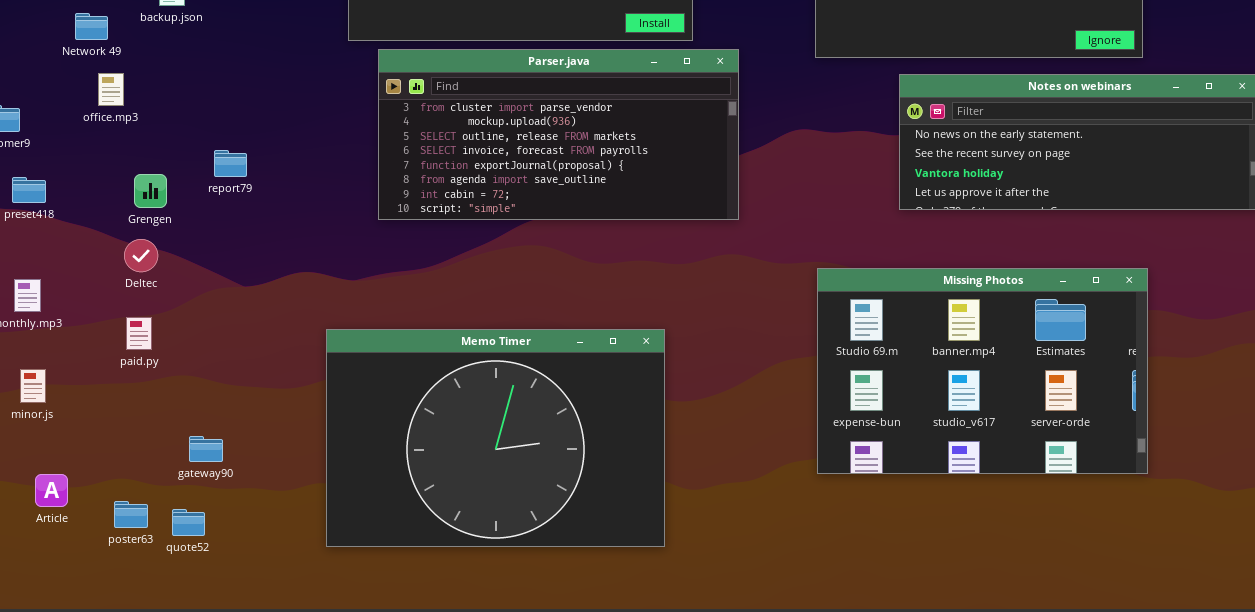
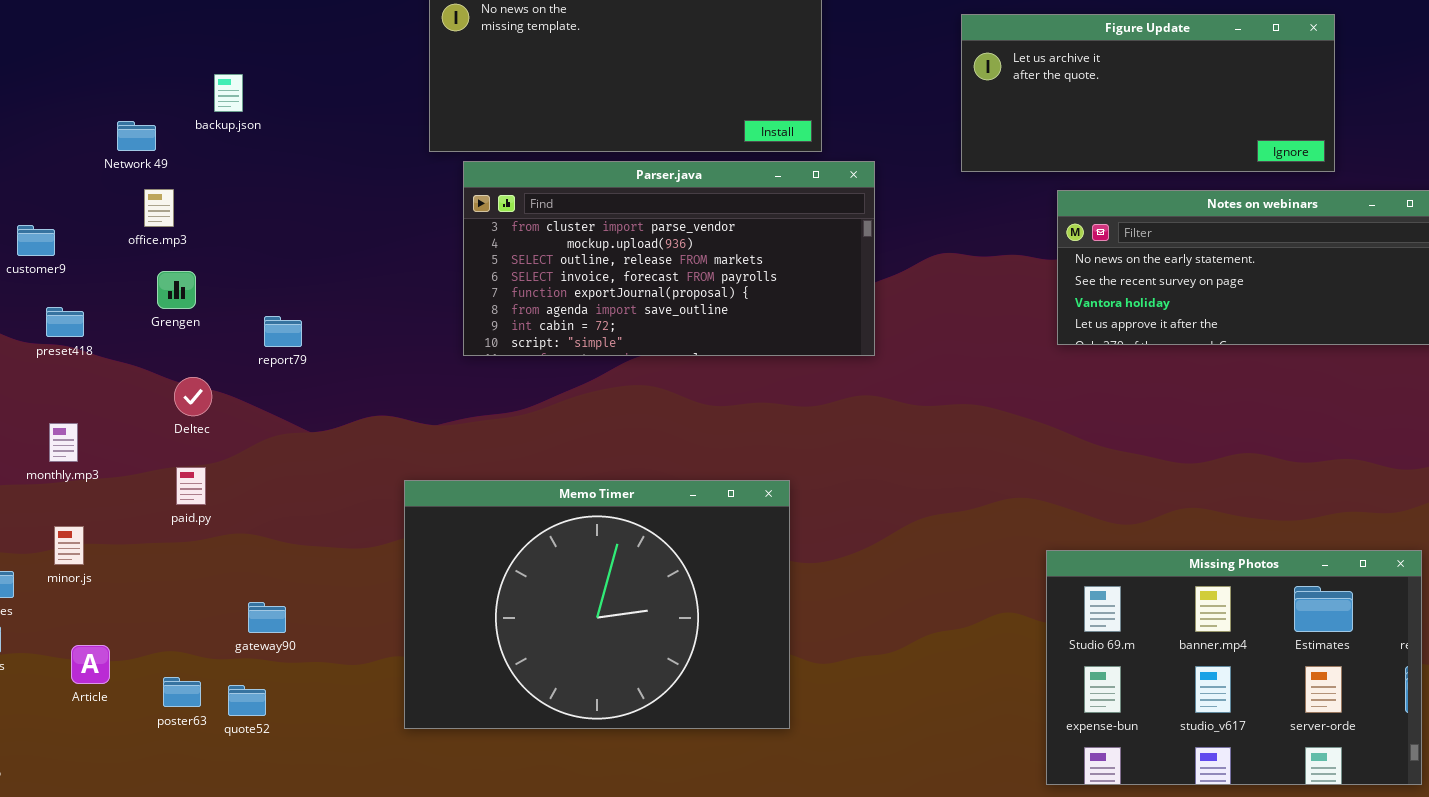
report79: [214,150,247,177] -> [264,316,302,347], moved
Grengen: [134,174,167,208] -> [157,271,196,309], moved
Missing Photos: [817,268,1148,474] -> [1046,550,1422,785], moved

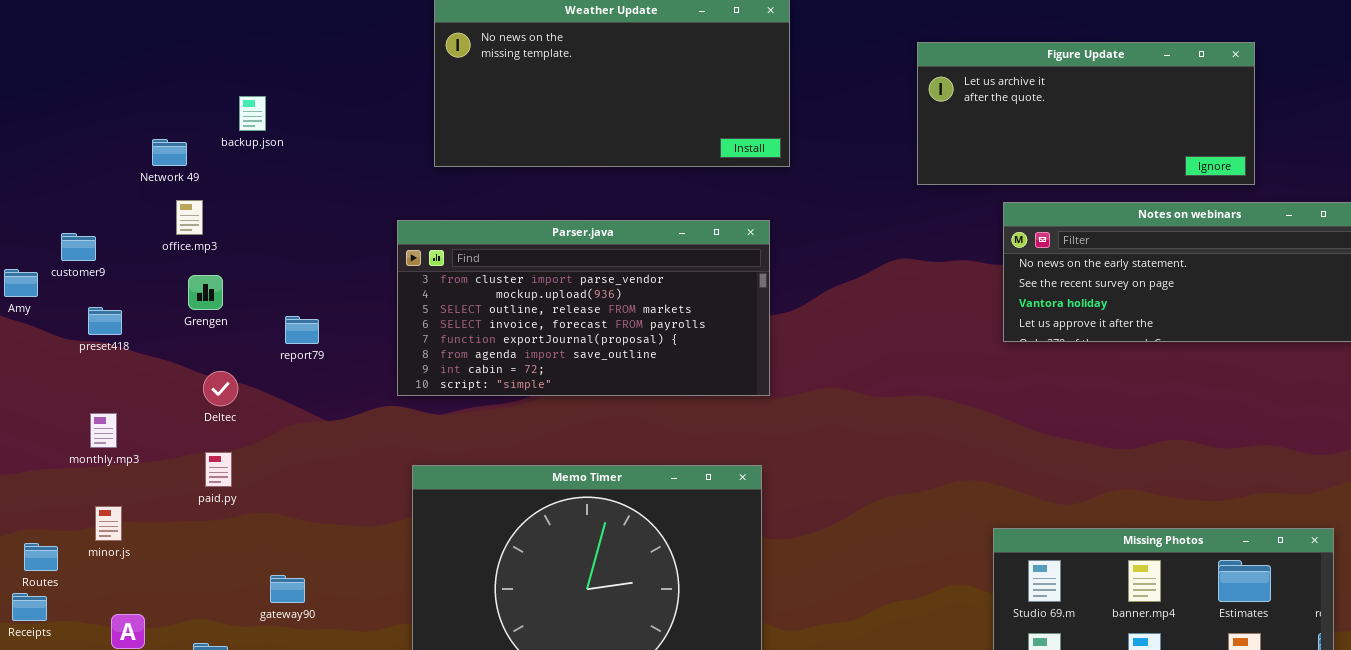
Parser.java: [463,161,875,356] -> [397,220,770,396], moved

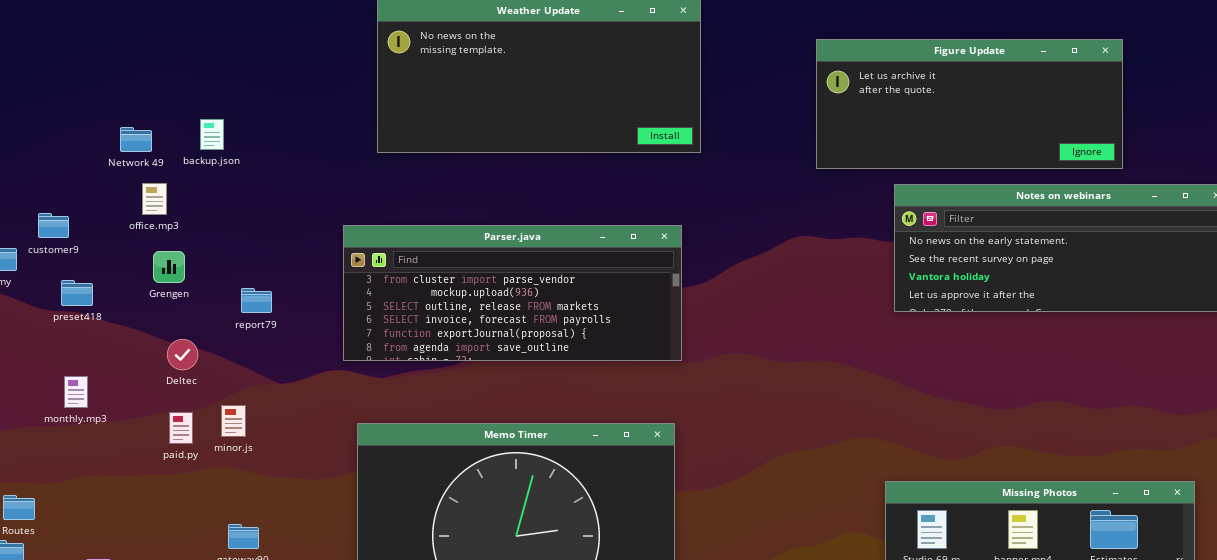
backup.json: [239,96,266,131] -> [200,119,224,150], moved
Parser.java: [397,220,770,396] -> [343,225,682,361], resized
minor.js: [95,506,122,541] -> [221,405,246,437], moved

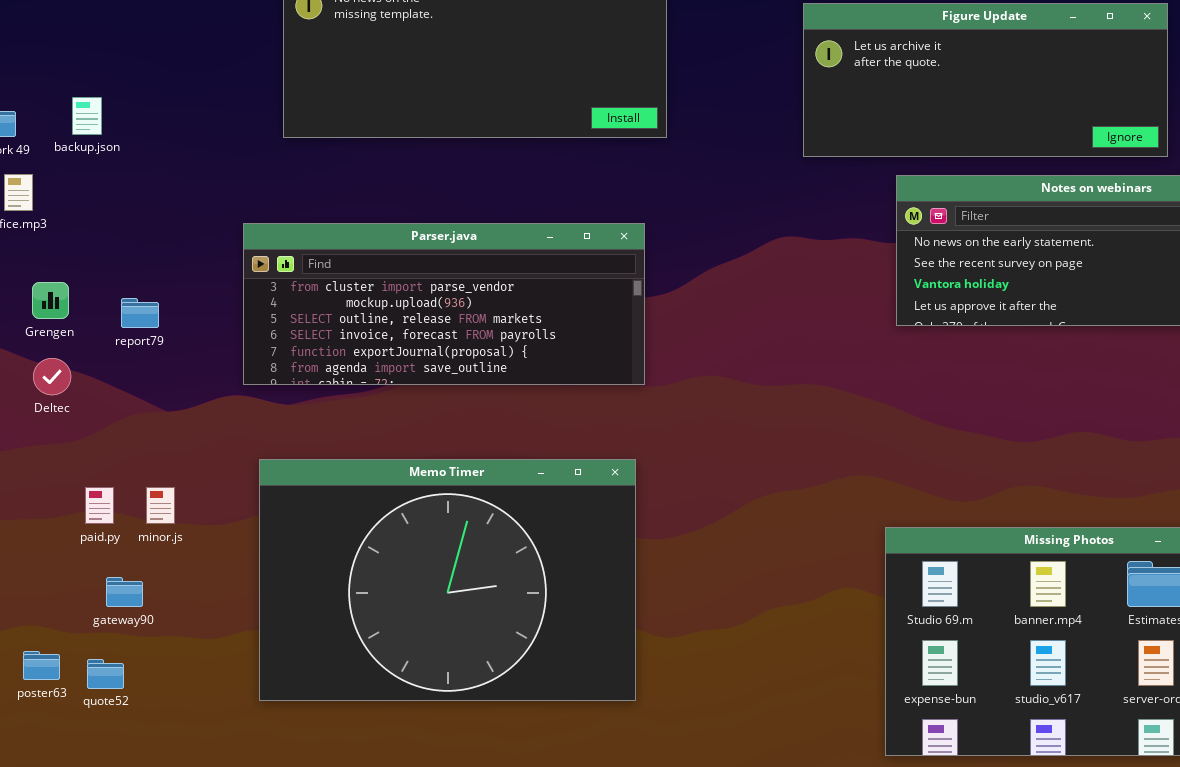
Grengen: [153,251,185,283] -> [32,282,69,319], moved
minor.js: [221,405,246,437] -> [146,487,175,524], moved
paid.py: [169,412,193,444] -> [85,487,114,524], moved

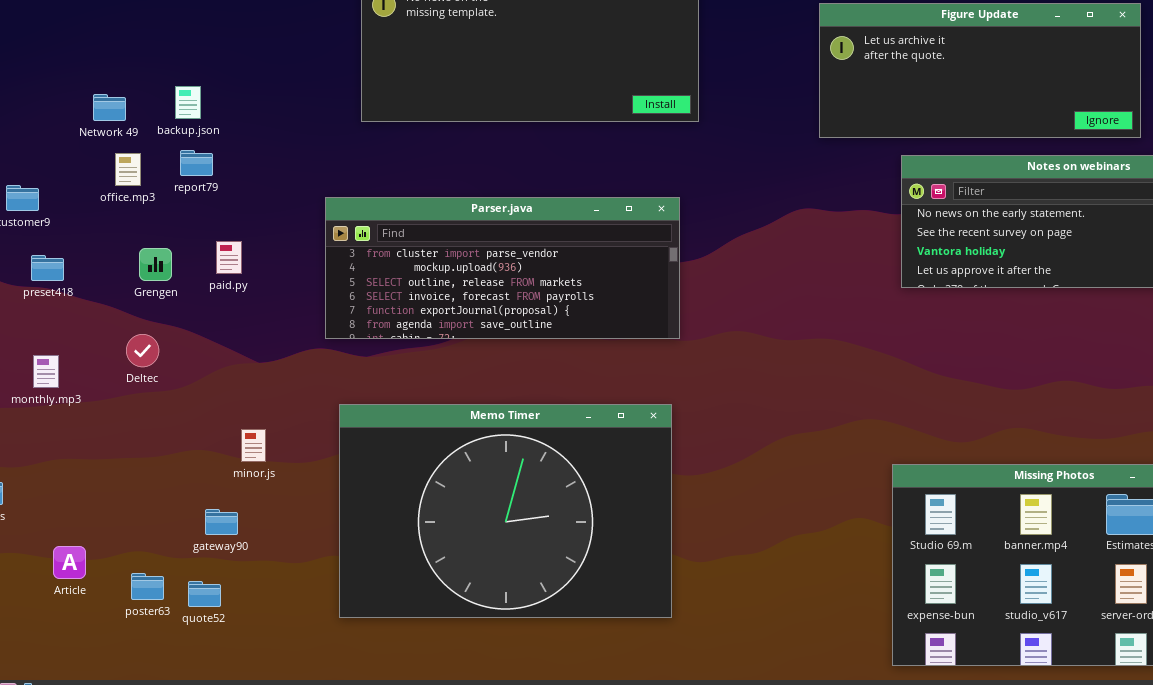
report79: [121,298,159,328] -> [180,150,213,176], moved
Deltec: [33,358,71,395] -> [126,334,159,367], moved
paid.py: [85,487,114,524] -> [216,241,242,274], moved

